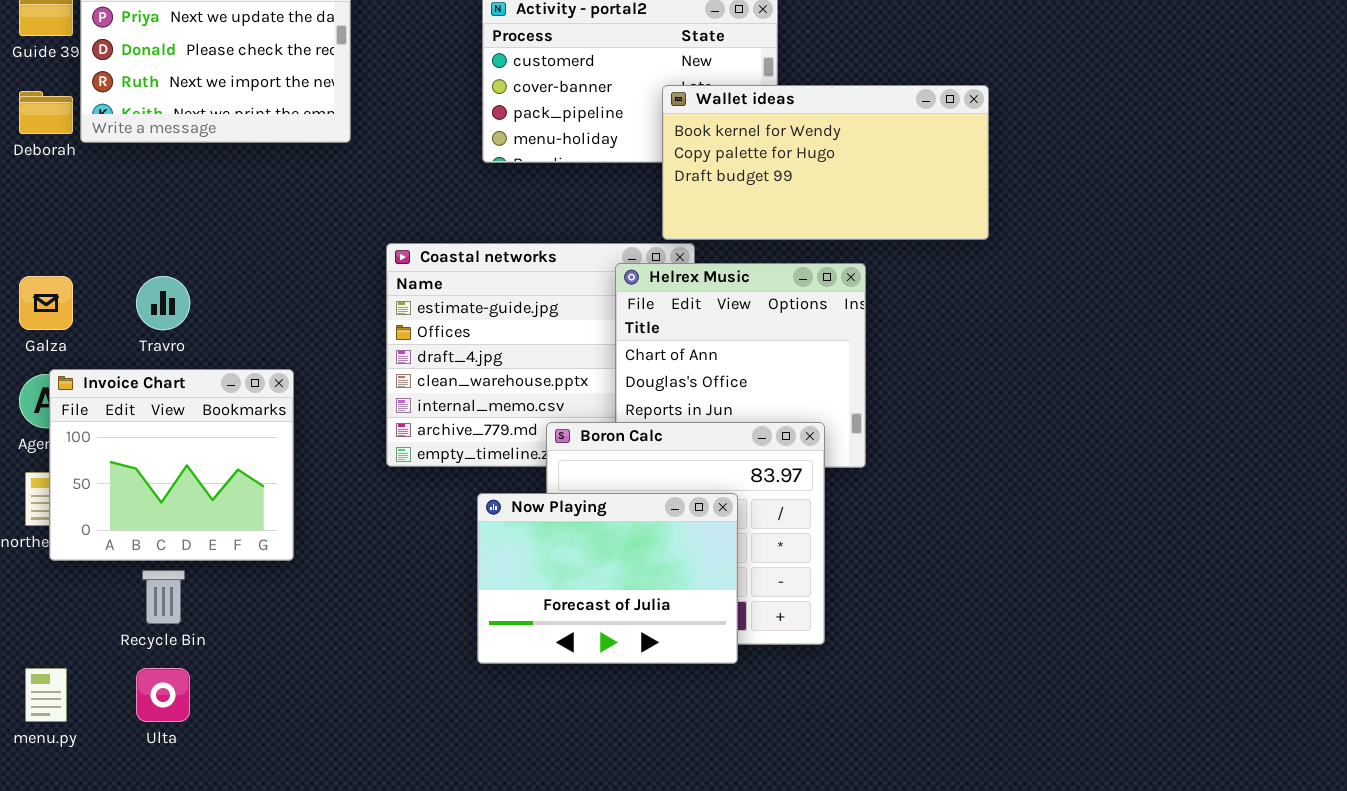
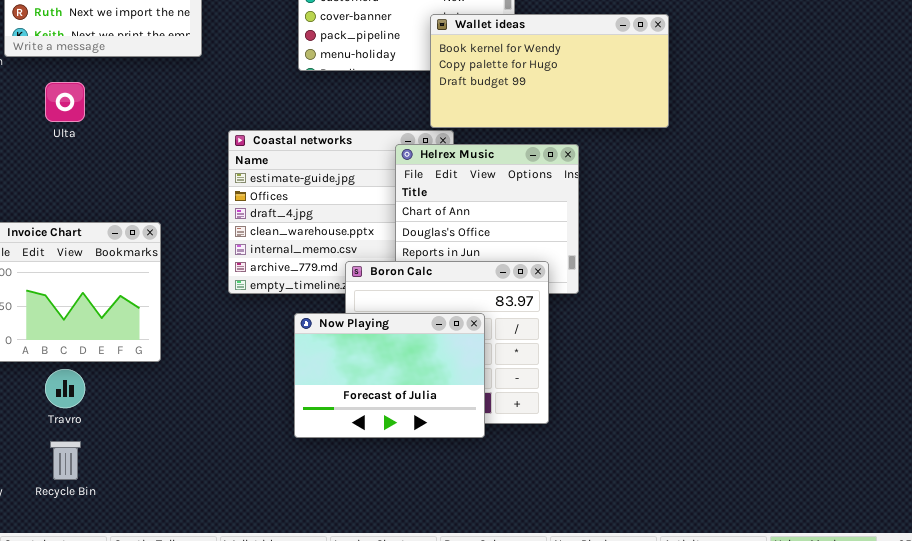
Travro: [136,276,190,330] -> [45,369,85,408], moved
Recycle Bin: [142,570,185,624] -> [50,441,81,480], moved
Ulta: [136,668,190,722] -> [45,82,85,122], moved

